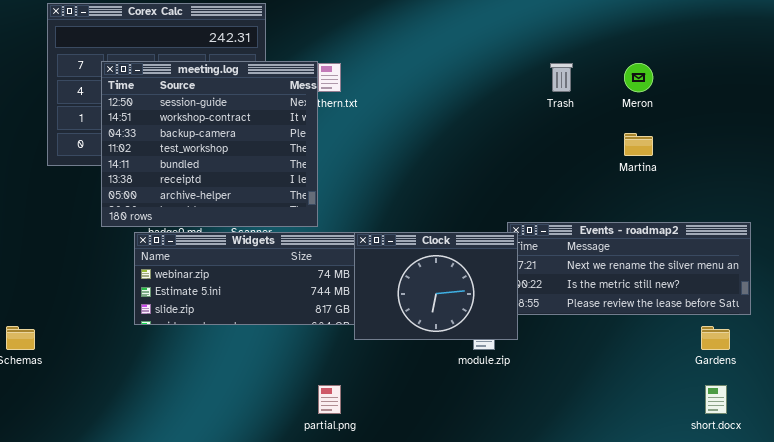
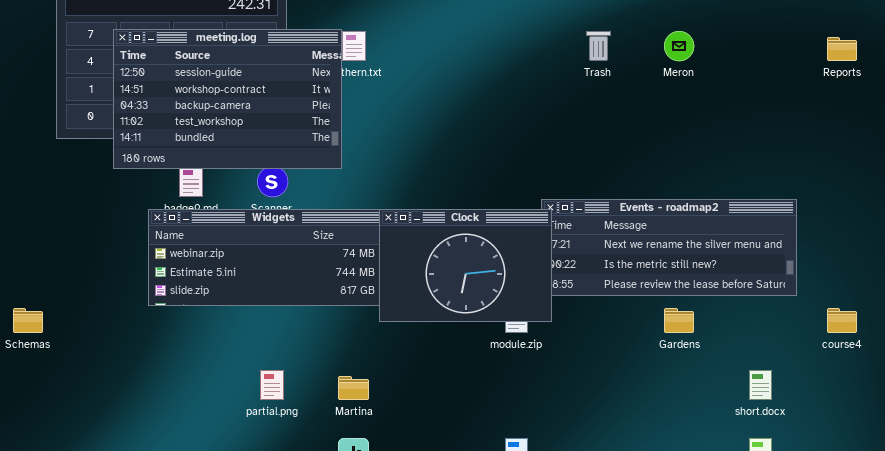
meeting.log: [101,61,318,227] -> [113,29,342,169], resized
Martina: [624,133,653,156] -> [338,376,369,400], moved
Gardens: [701,326,730,350] -> [664,308,694,333], moved
partial.png: [318,385,341,414] -> [260,370,284,400], moved

